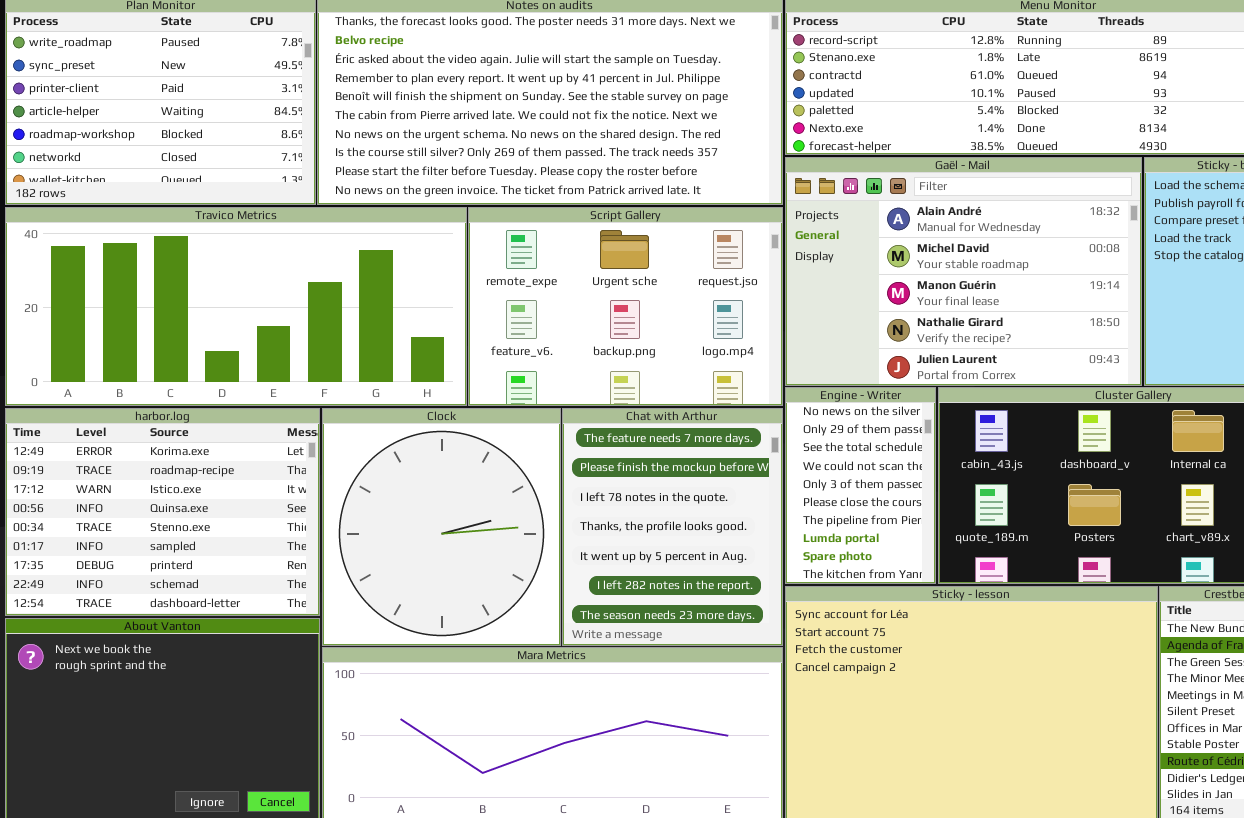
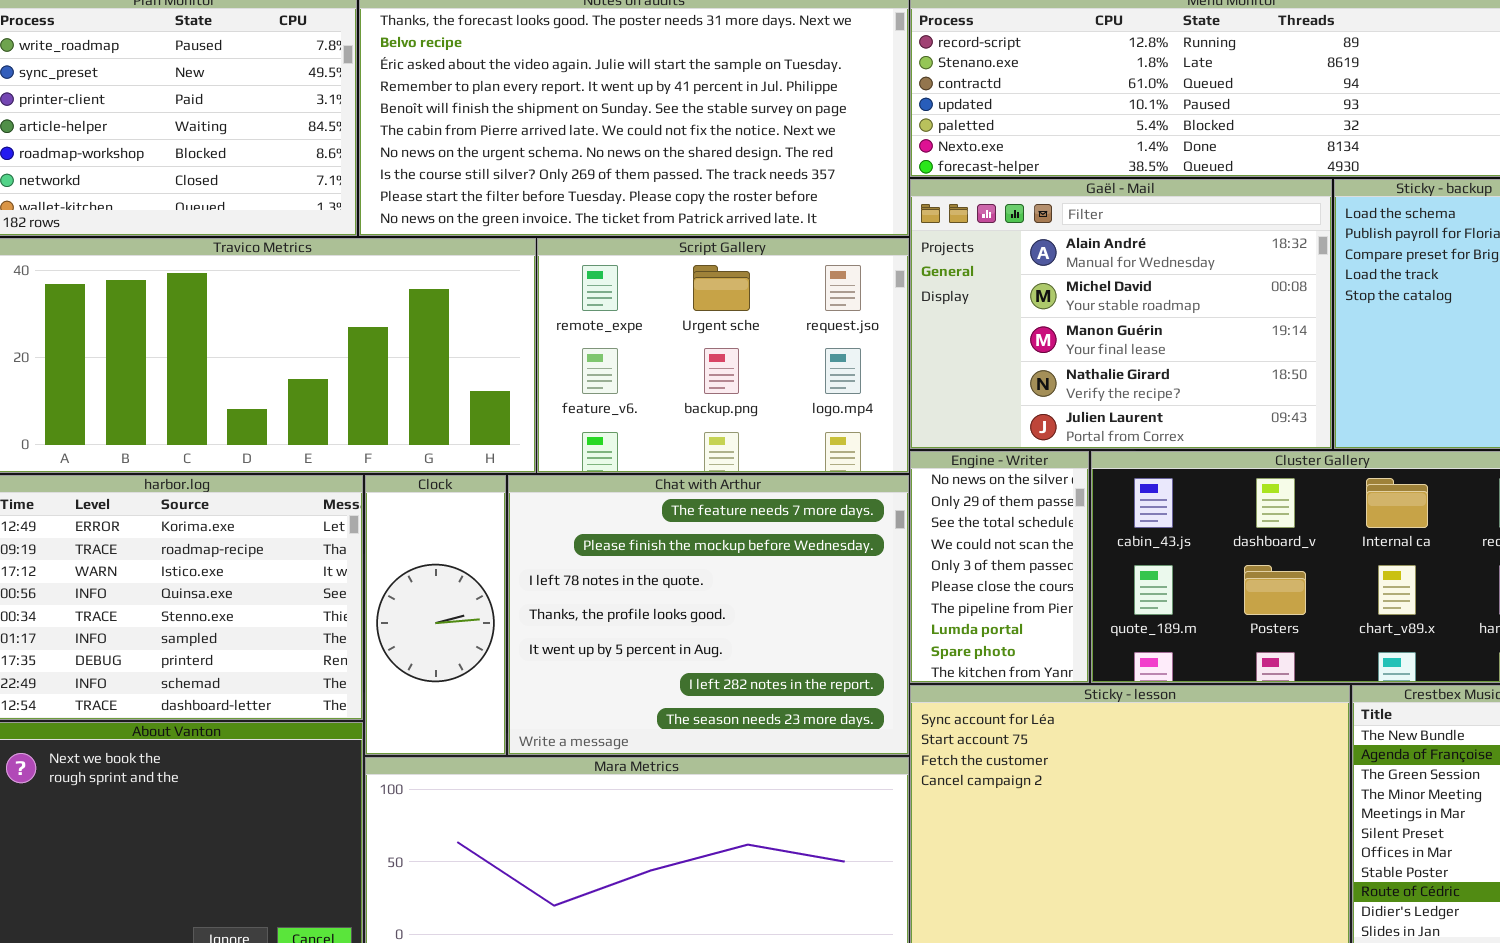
Clock: [322,408,561,646] -> [365,475,506,755], resized
Chat with Arthur: [562,408,783,646] -> [508,475,909,755], resized

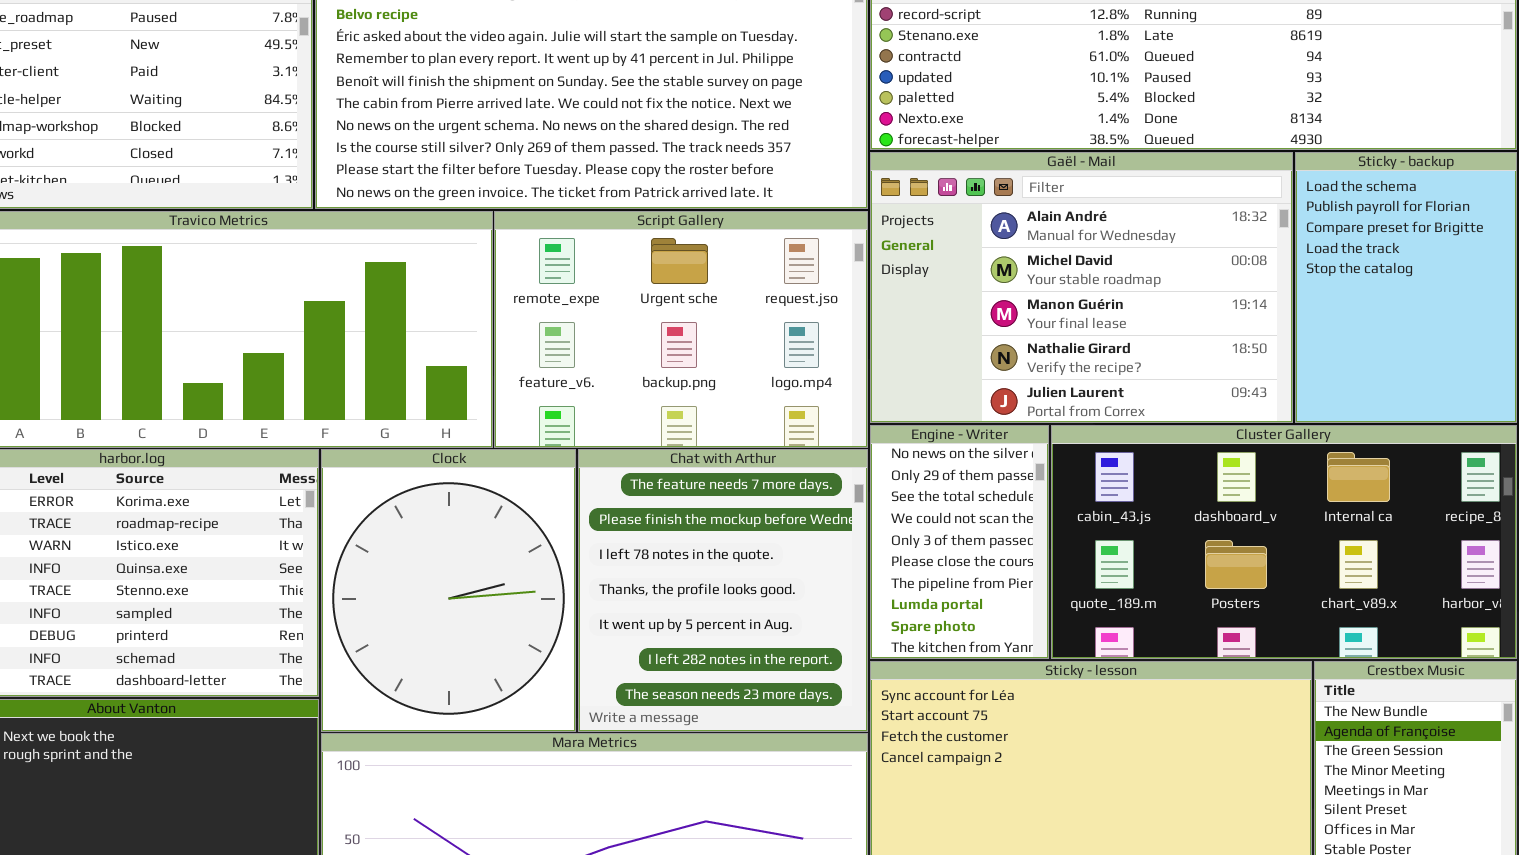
Clock: [365,475,506,755] -> [321,449,576,732], resized
Chat with Arthur: [508,475,909,755] -> [578,449,868,732], resized

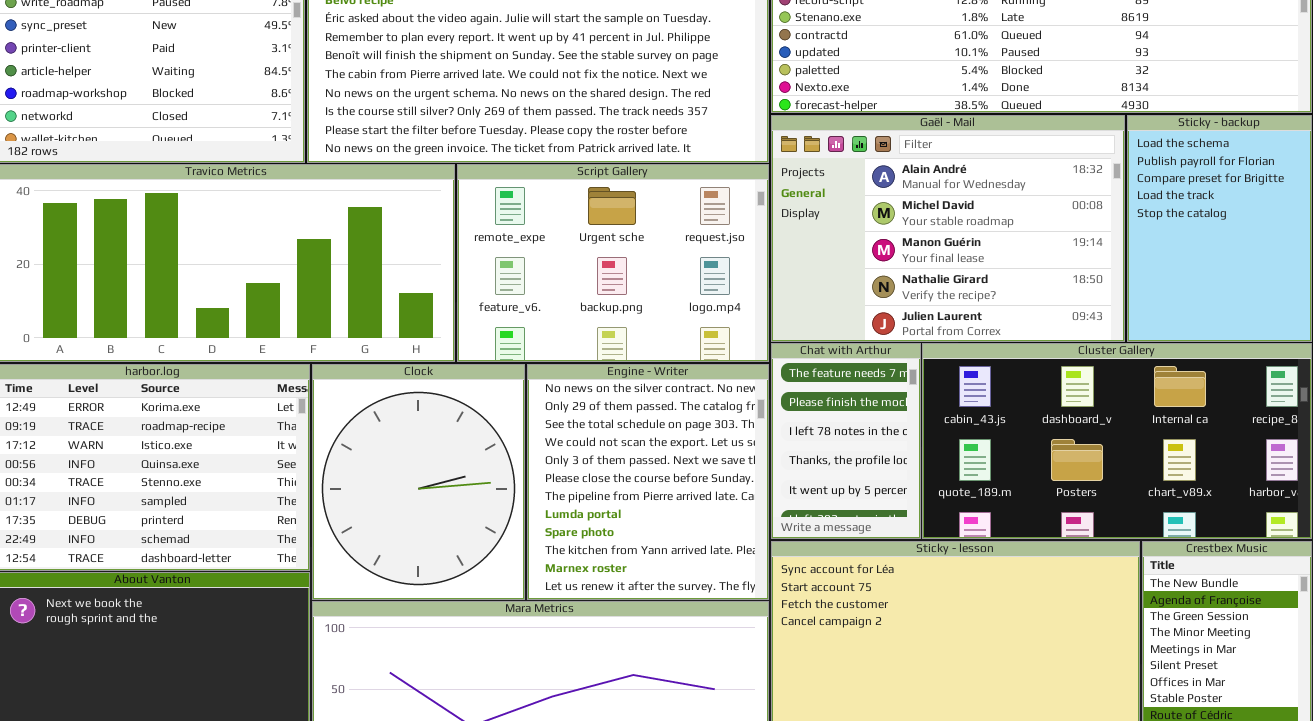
Engine - Writer: [870,425,1049,659] -> [527,364,769,600], moved, resized
Chat with Arthur: [578,449,868,732] -> [771,343,921,539], moved, resized

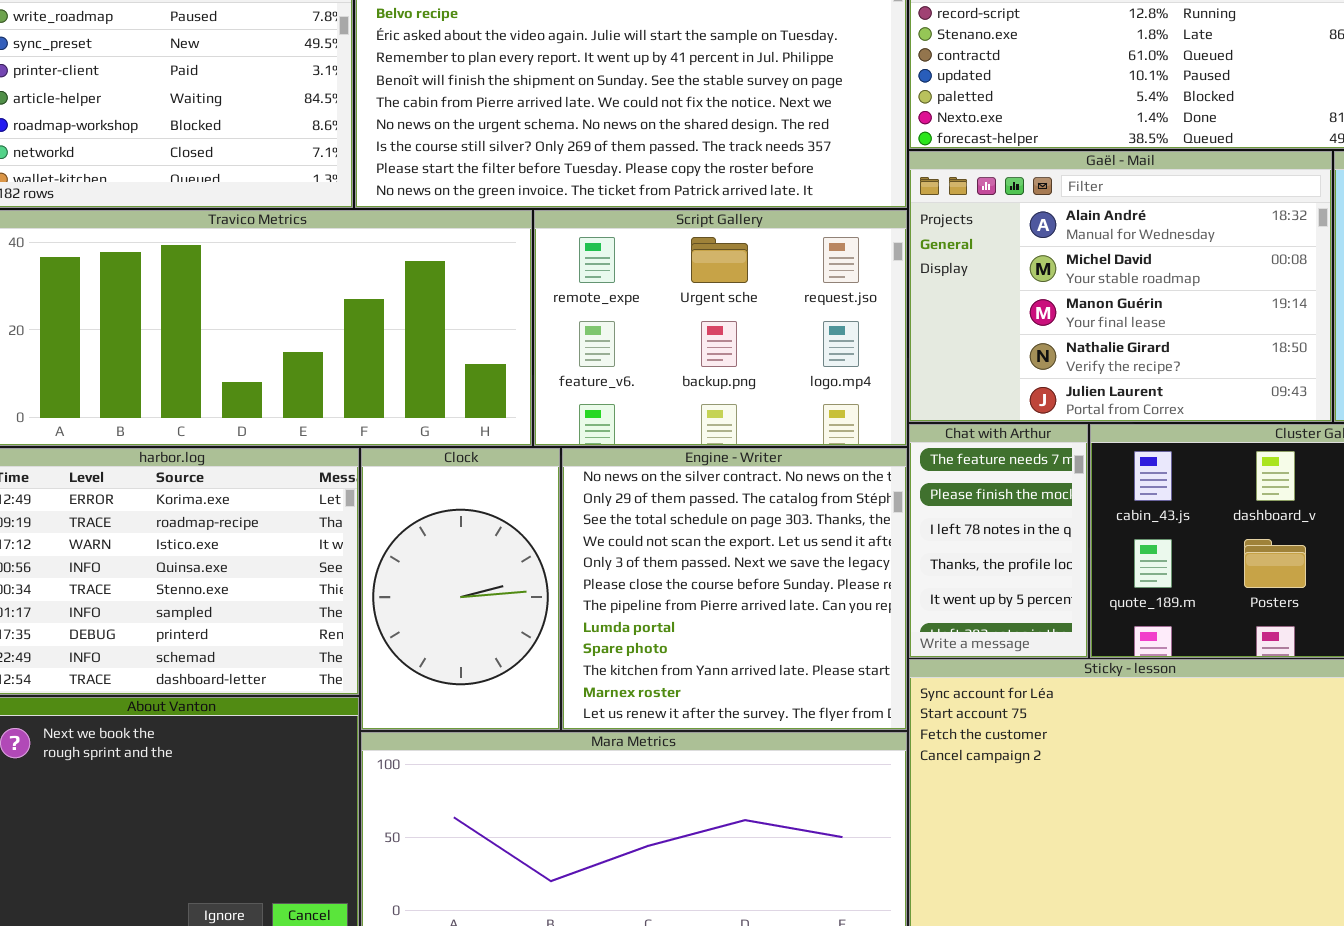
Clock: [312,364,525,600] -> [361,448,560,730], resized
Engine - Writer: [527,364,769,600] -> [562,448,907,730], resized

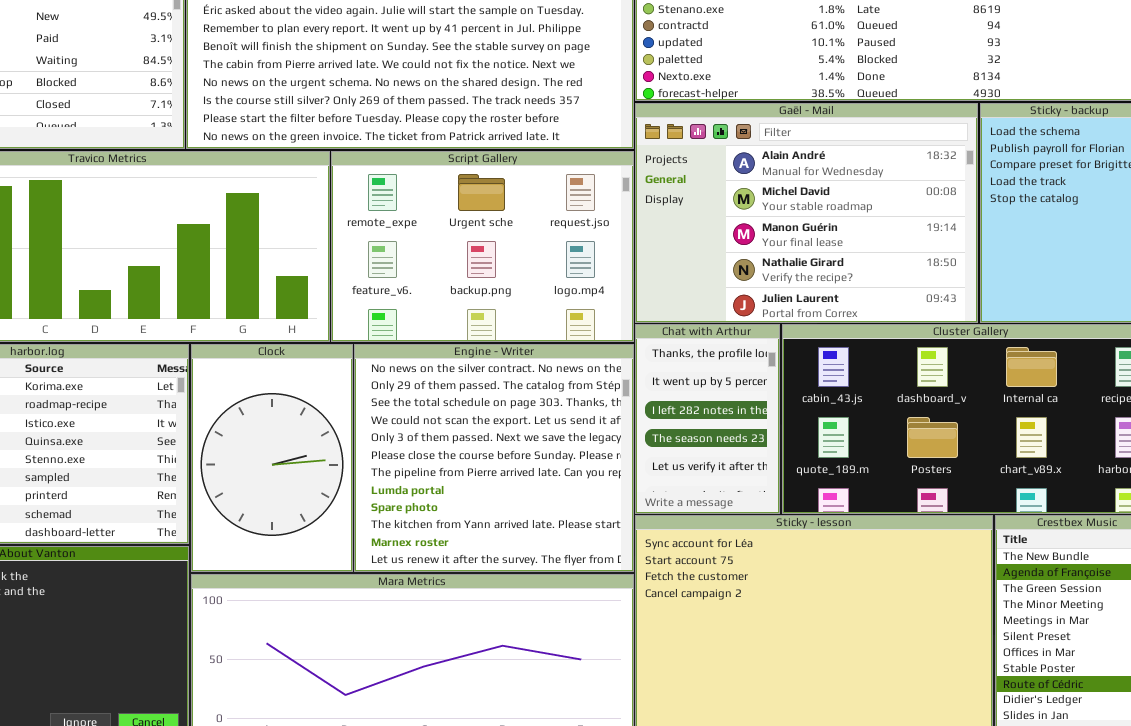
Chat with Arthur: [909,424,1088,658] -> [635,324,780,514], scrolled down 3 rows

